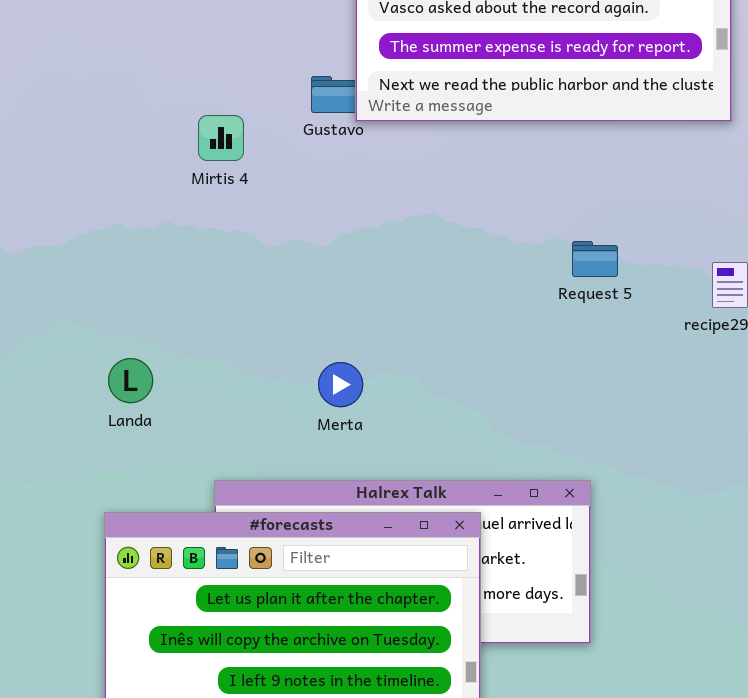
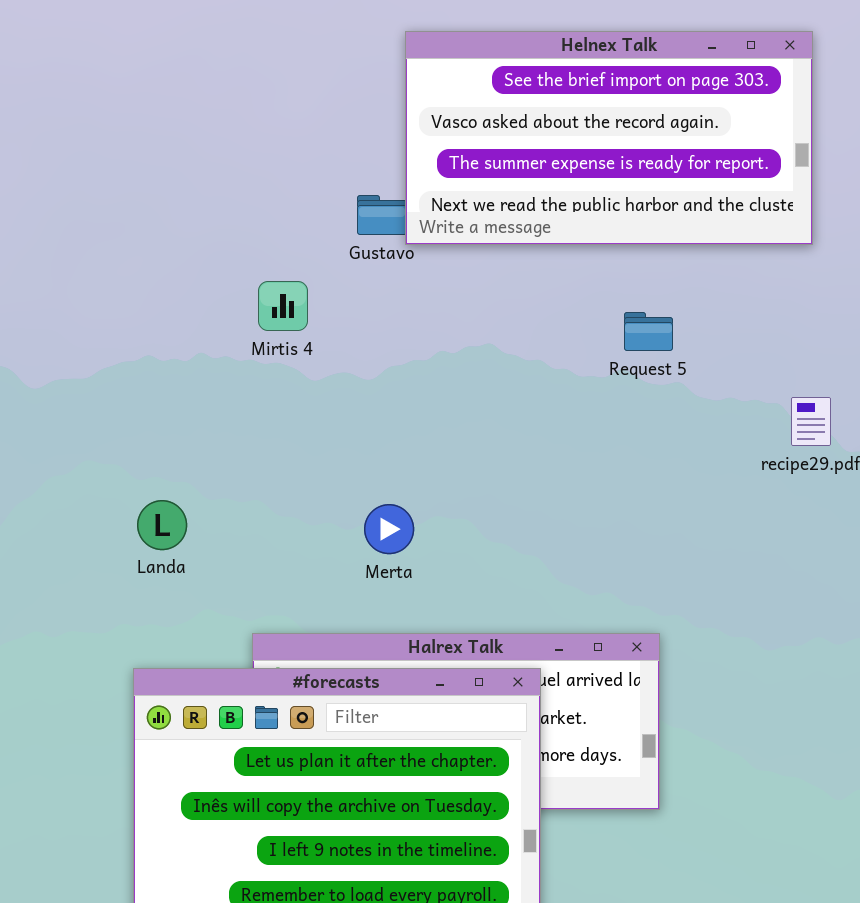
Mirtis 4: [198,115,244,161] -> [258,281,308,331], moved
Request 5: [572,241,618,277] -> [624,312,673,351], moved

